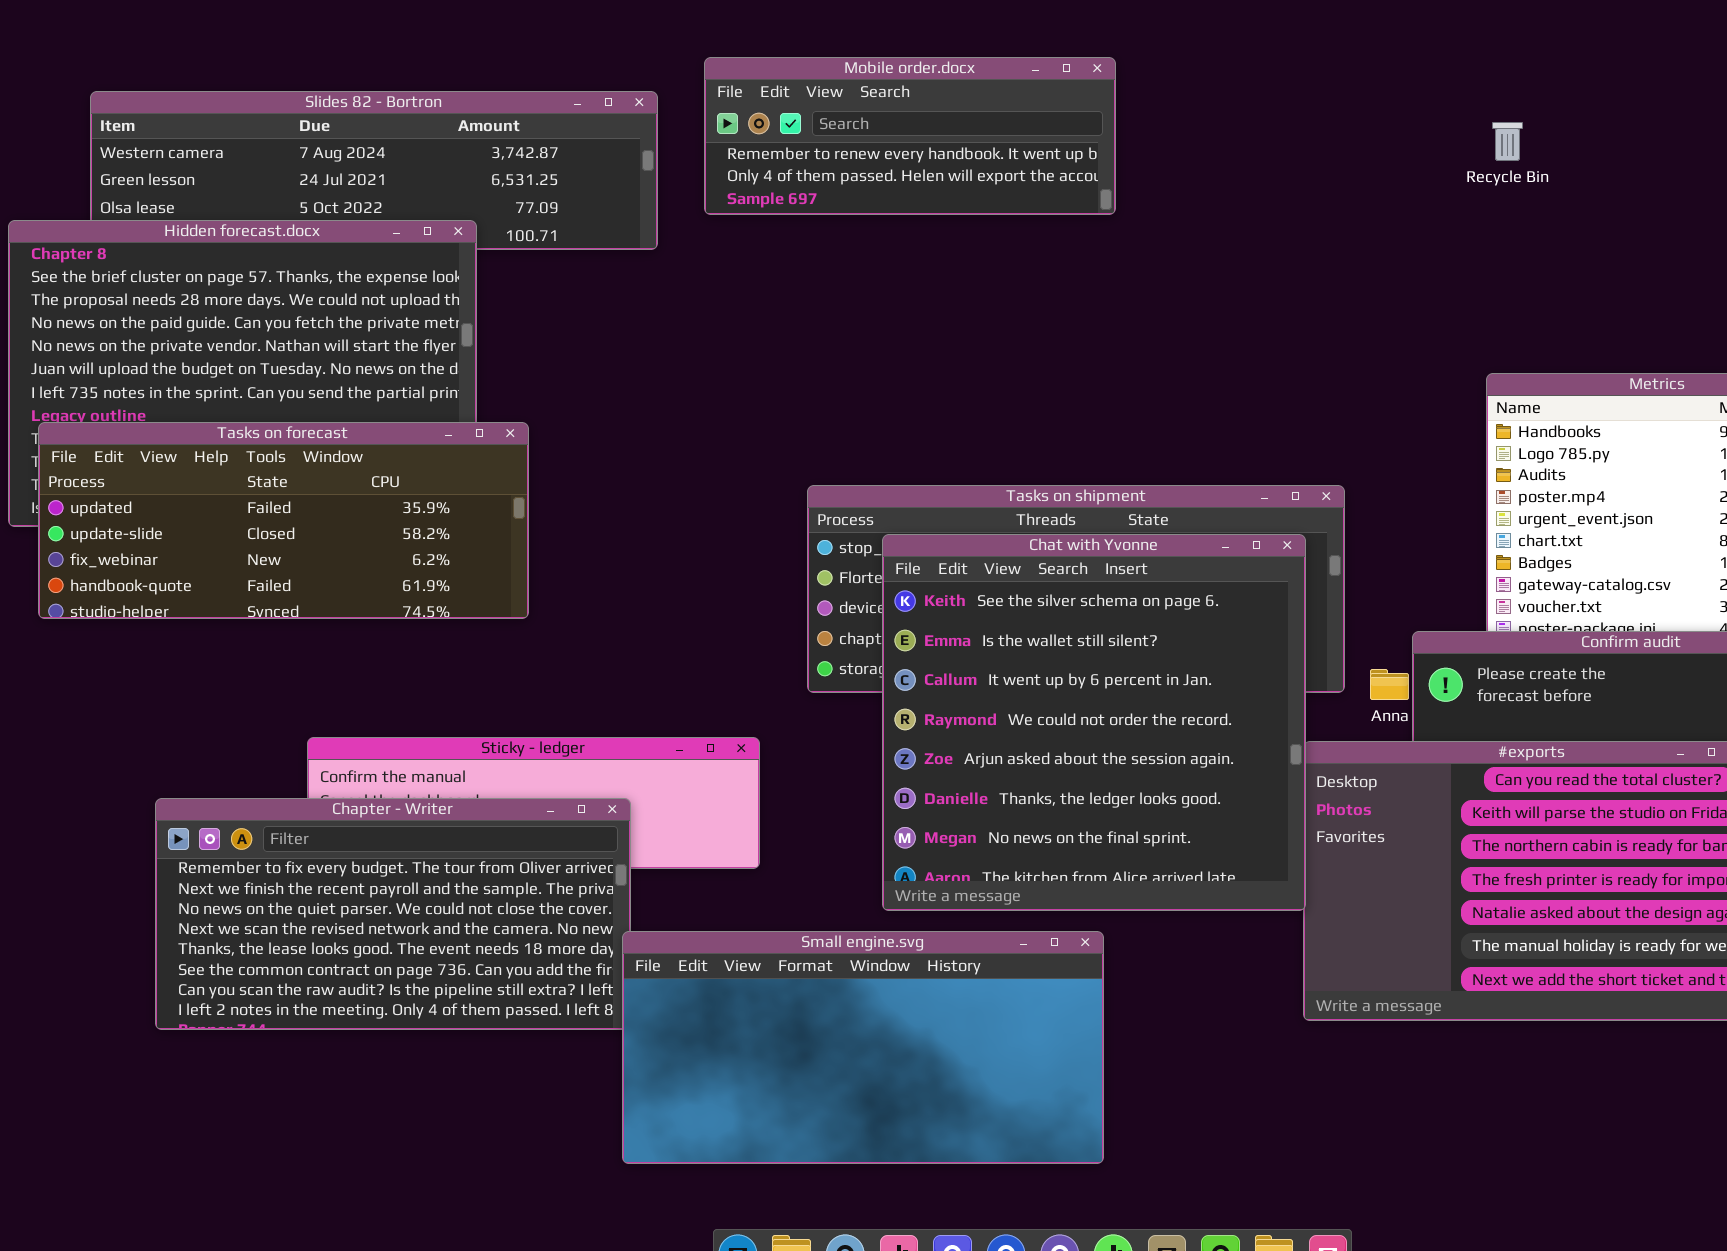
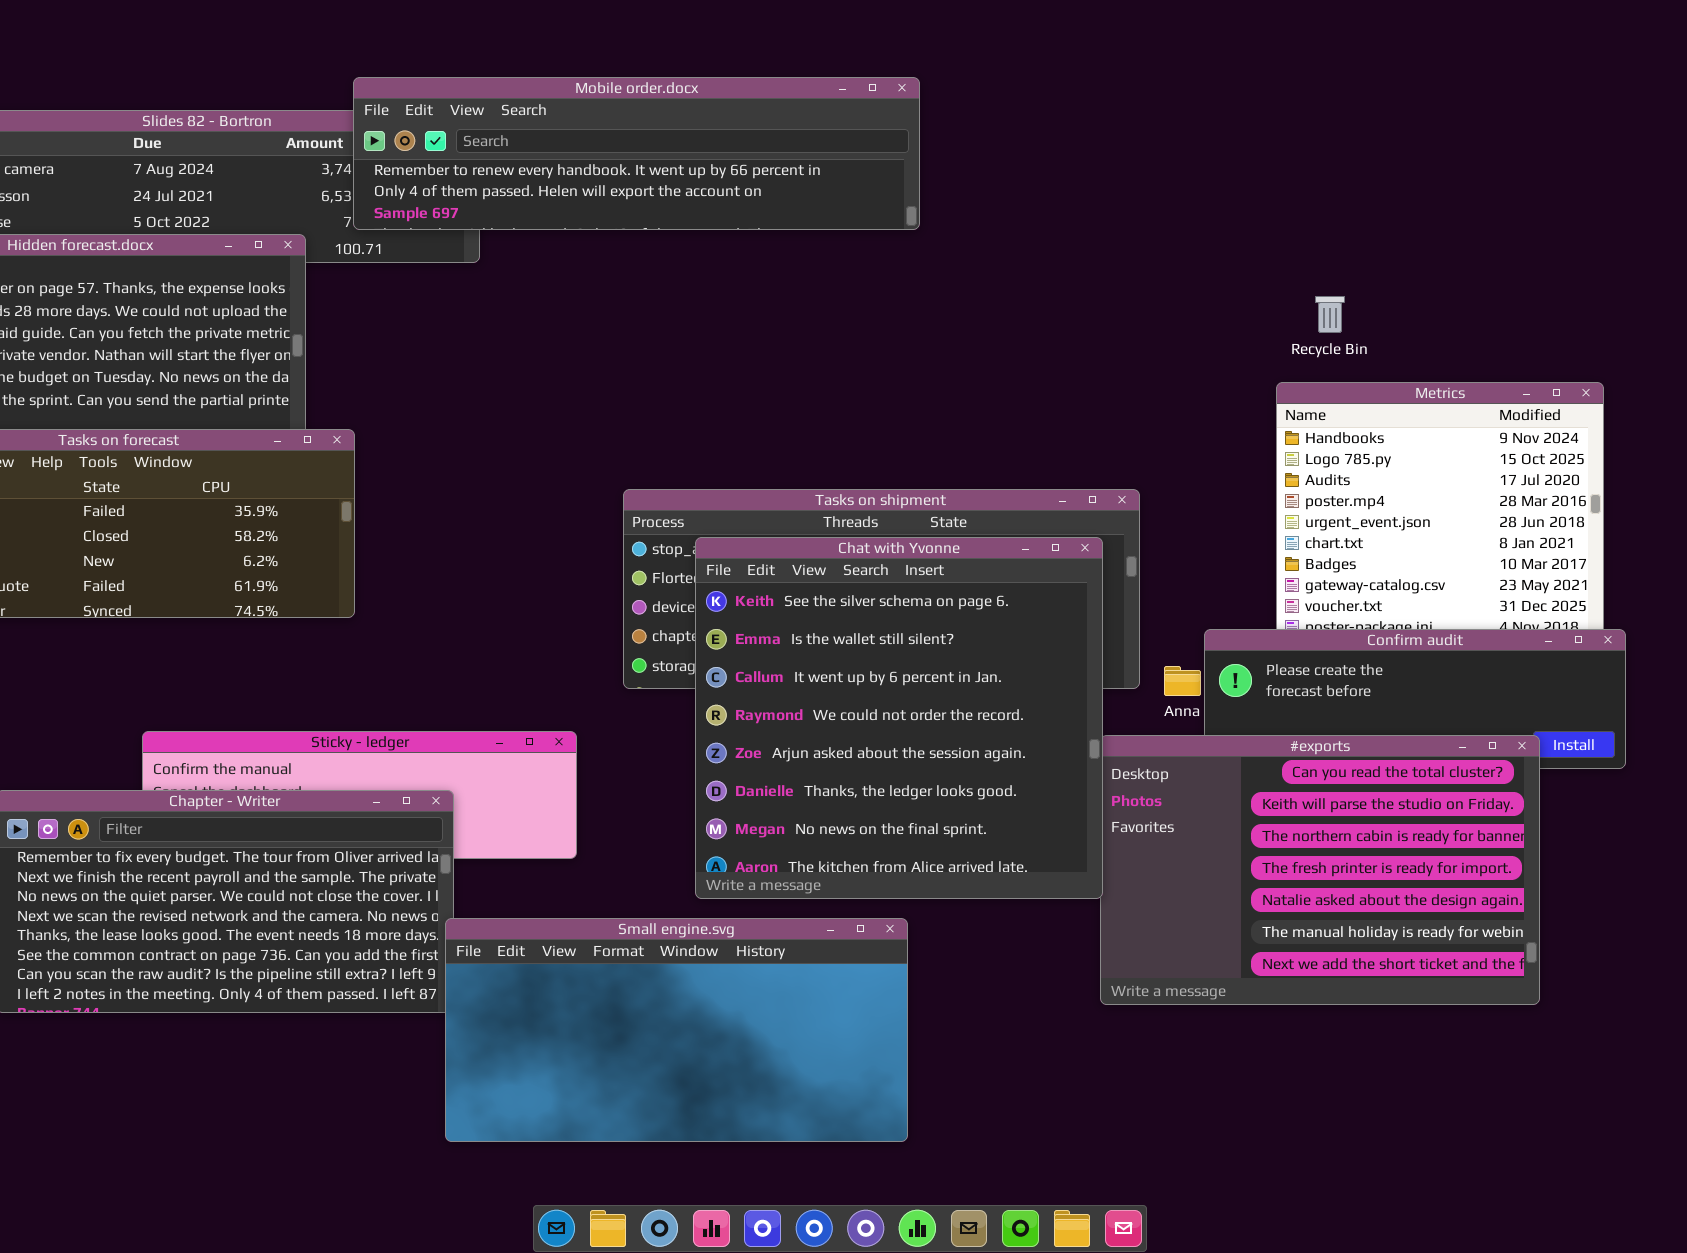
Mobile order.docx: [704,57,1116,215] -> [353,77,920,230], resized
Recycle Bin: [1492,122,1523,161] -> [1315,296,1345,333], moved

